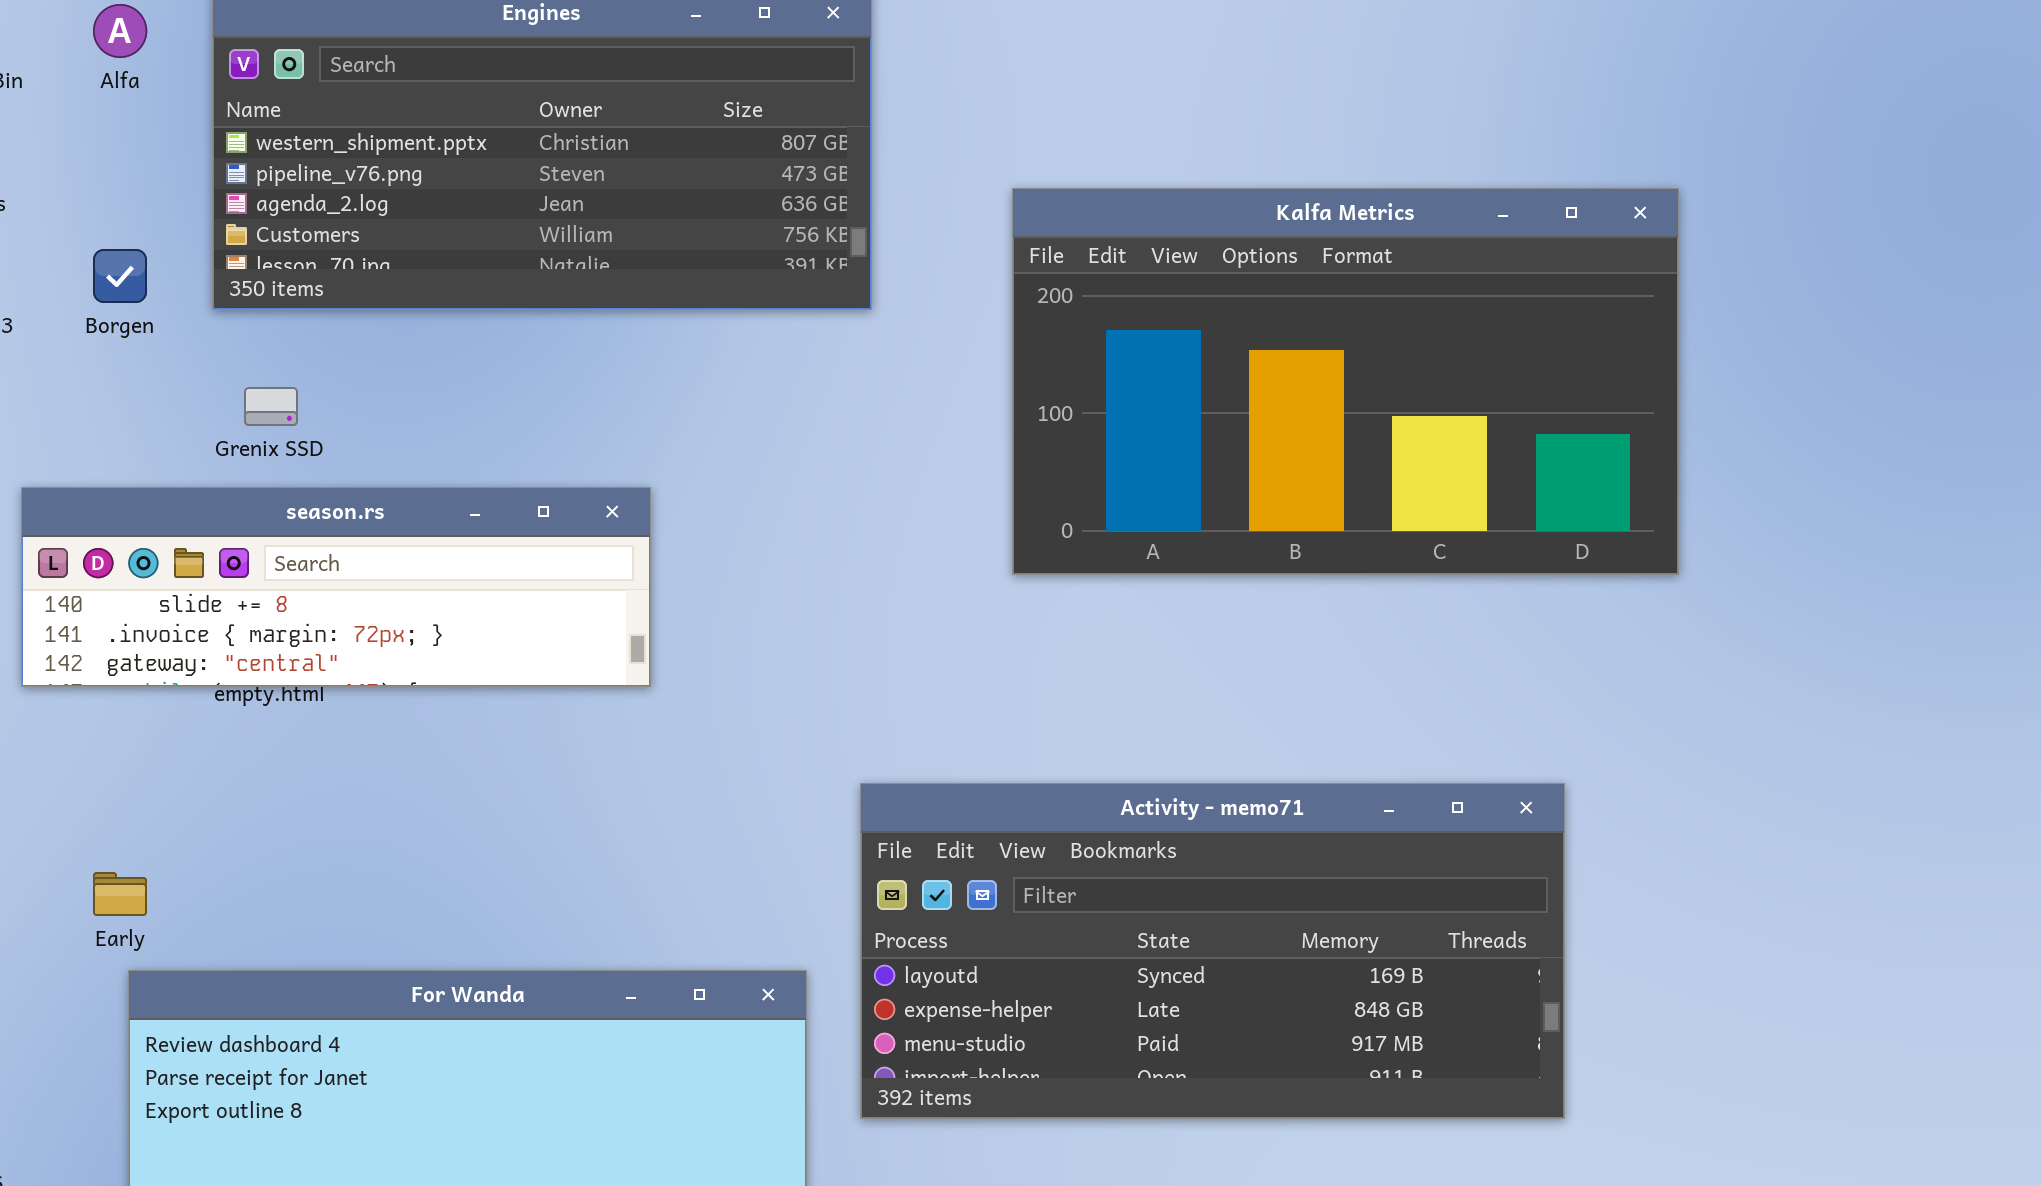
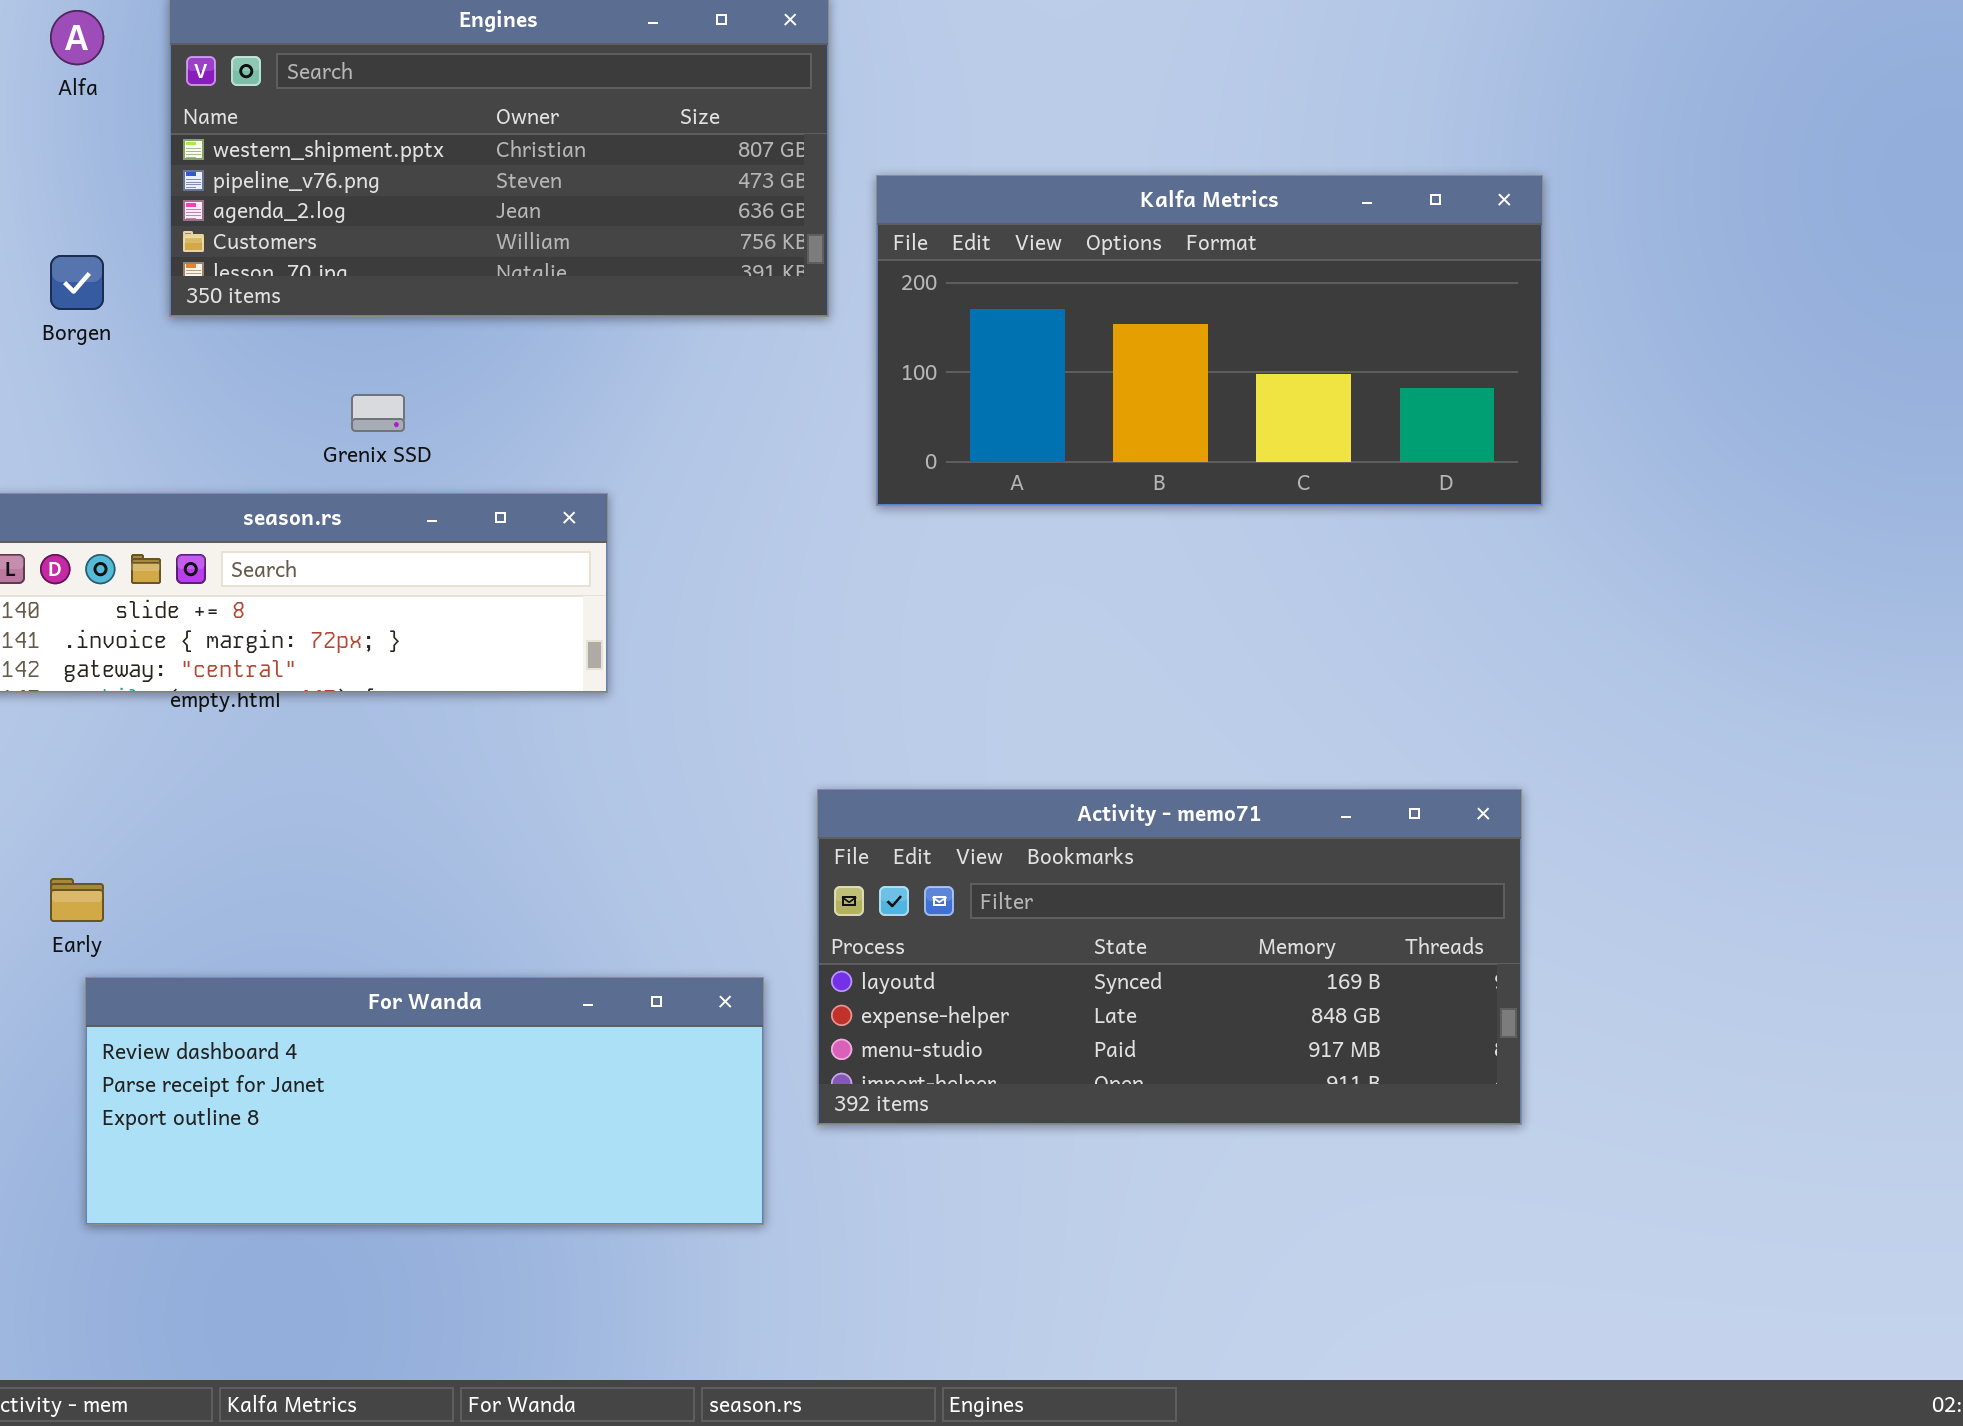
Kalfa Metrics: [1012,188,1679,575] -> [876,175,1543,506], moved, resized
Grenix SSD: [244,387,298,426] -> [351,394,405,432], moved

